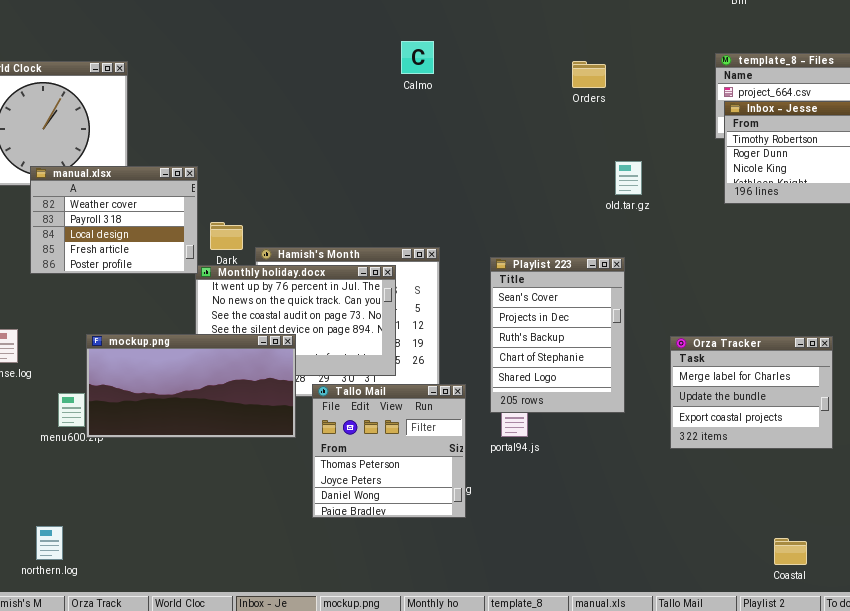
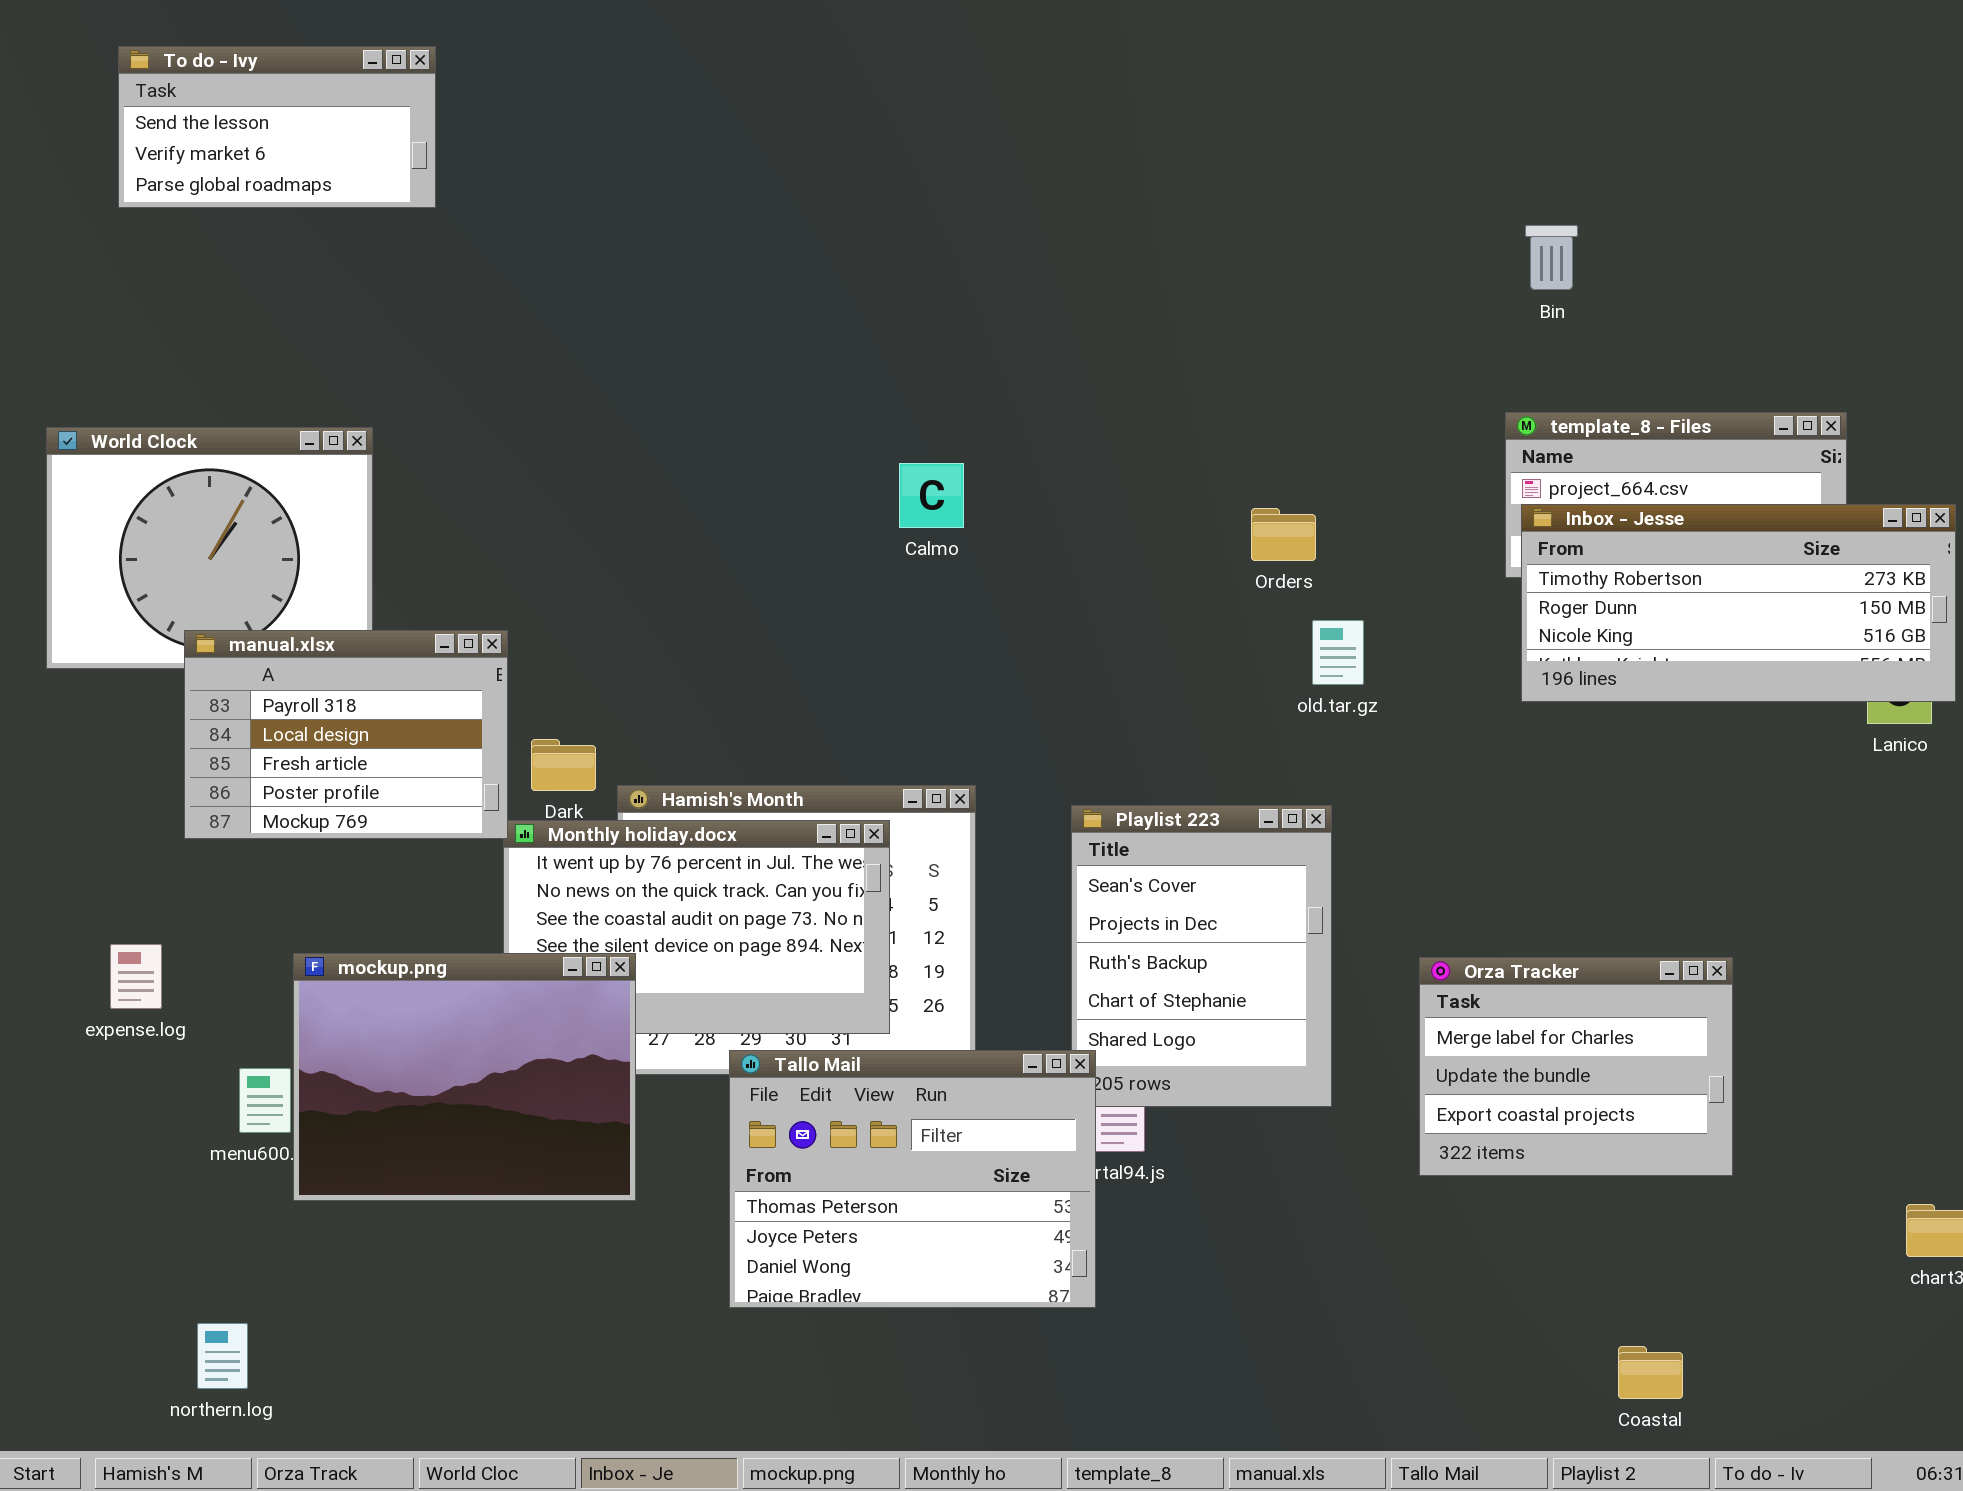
Calmo: [401,41,434,74] -> [899,463,964,528], moved
Orders: [572,61,606,88] -> [1251,508,1316,561], moved
manual.xlsx: [30,166,198,274] -> [184,630,508,839], scrolled down 1 row
mockup.png: [86,334,296,438] -> [293,953,636,1201], resized
Tallo Mail: [312,384,466,518] -> [729,1050,1096,1308], resized

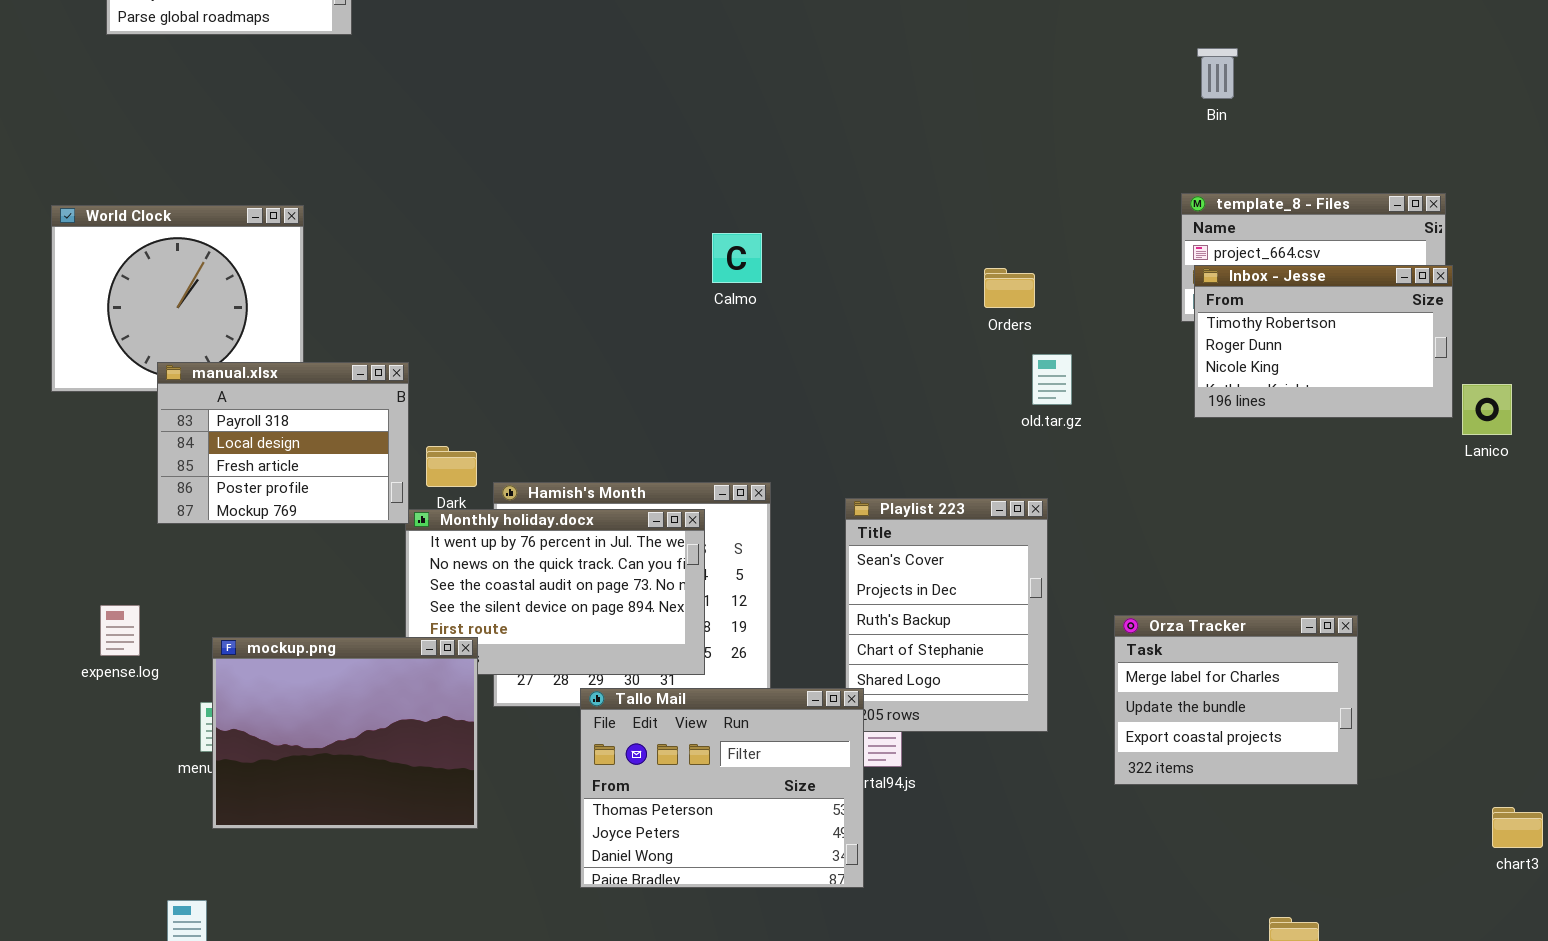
Inbox - Jesse: [1521,504,1956,702] -> [1194,265,1453,418], resized
mockup.png: [293,953,636,1201] -> [212,637,478,829], moved

